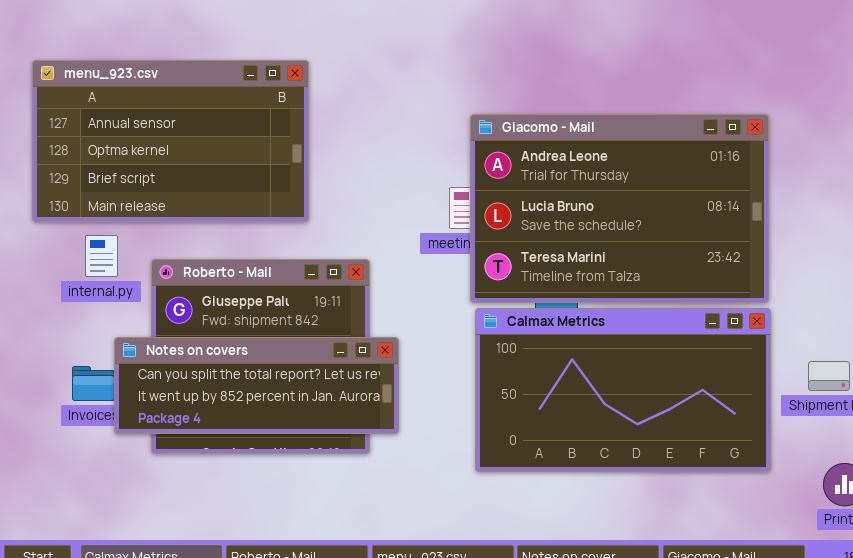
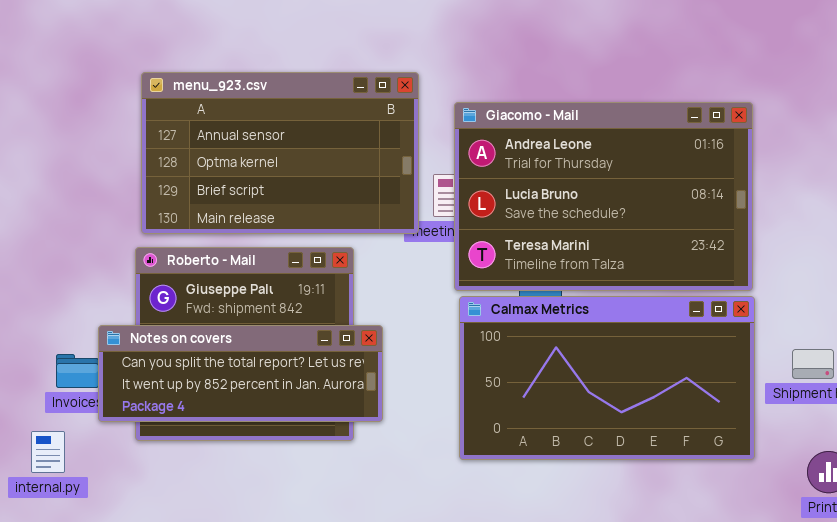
menu_923.csv: [32,60,309,222] -> [141,72,419,234], moved
internal.py: [85,235,118,277] -> [31,431,65,473], moved

